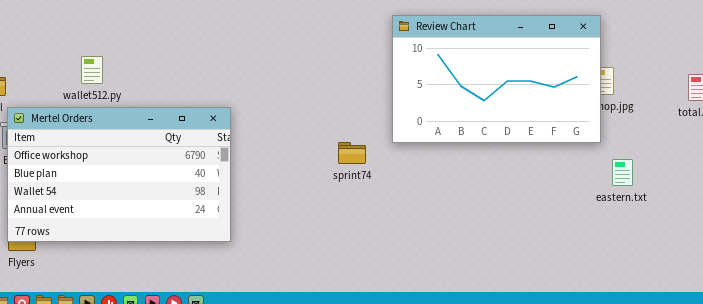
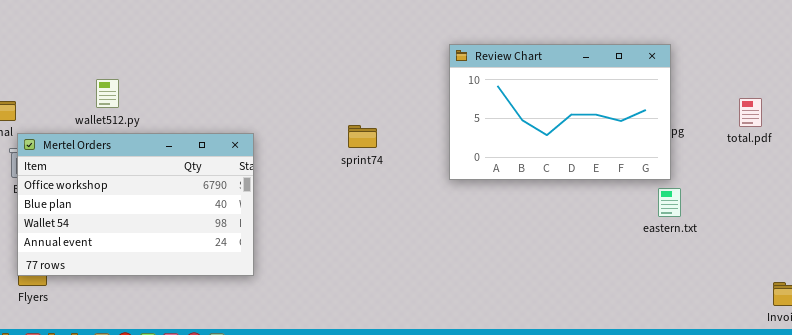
Review Chart: [392,15,601,143] -> [449,44,671,180], moved
sprint74: [338,142,366,164] -> [348,125,377,148], moved

